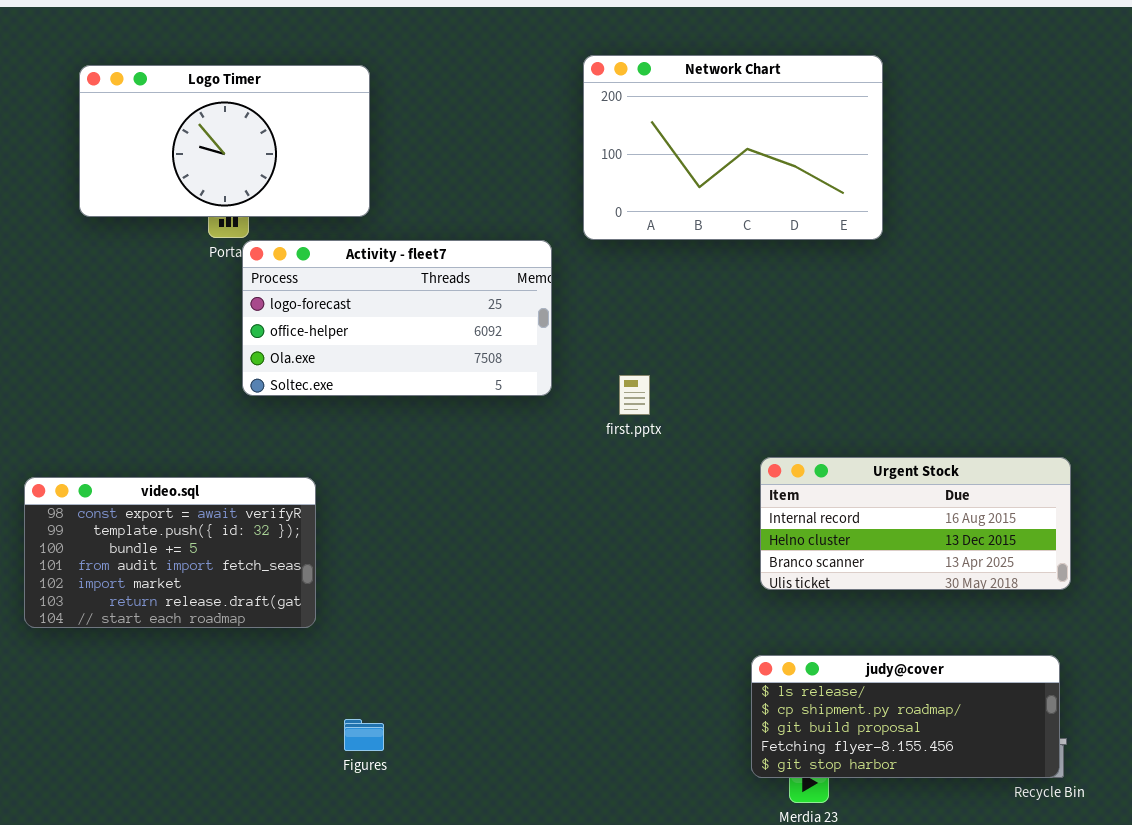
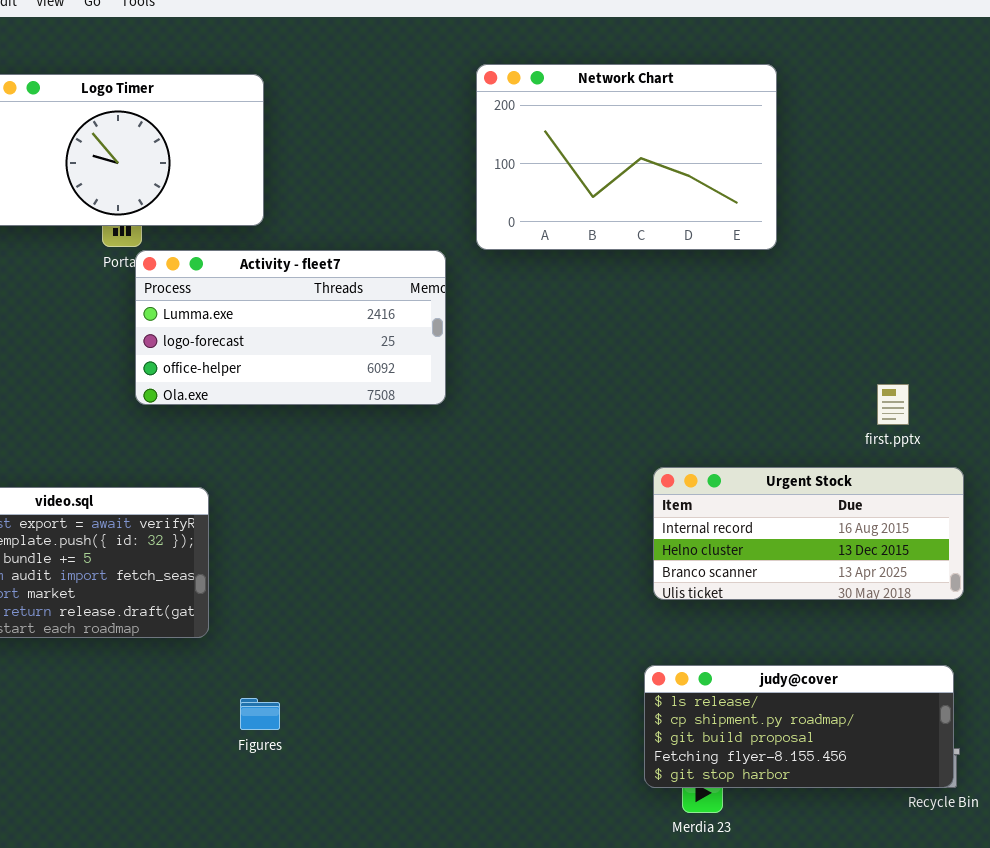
Activity - fleet7: [242,240,552,396] -> [135,250,446,405], scrolled up 1 row
first.pptx: [619,375,650,415] -> [877,384,909,425], moved
Figures: [344,719,384,751] -> [240,698,280,730], moved

